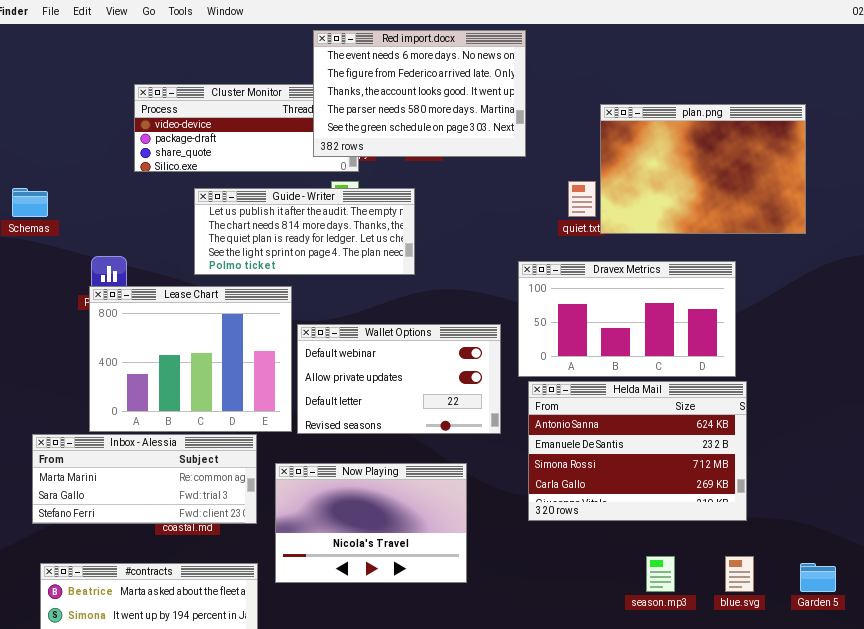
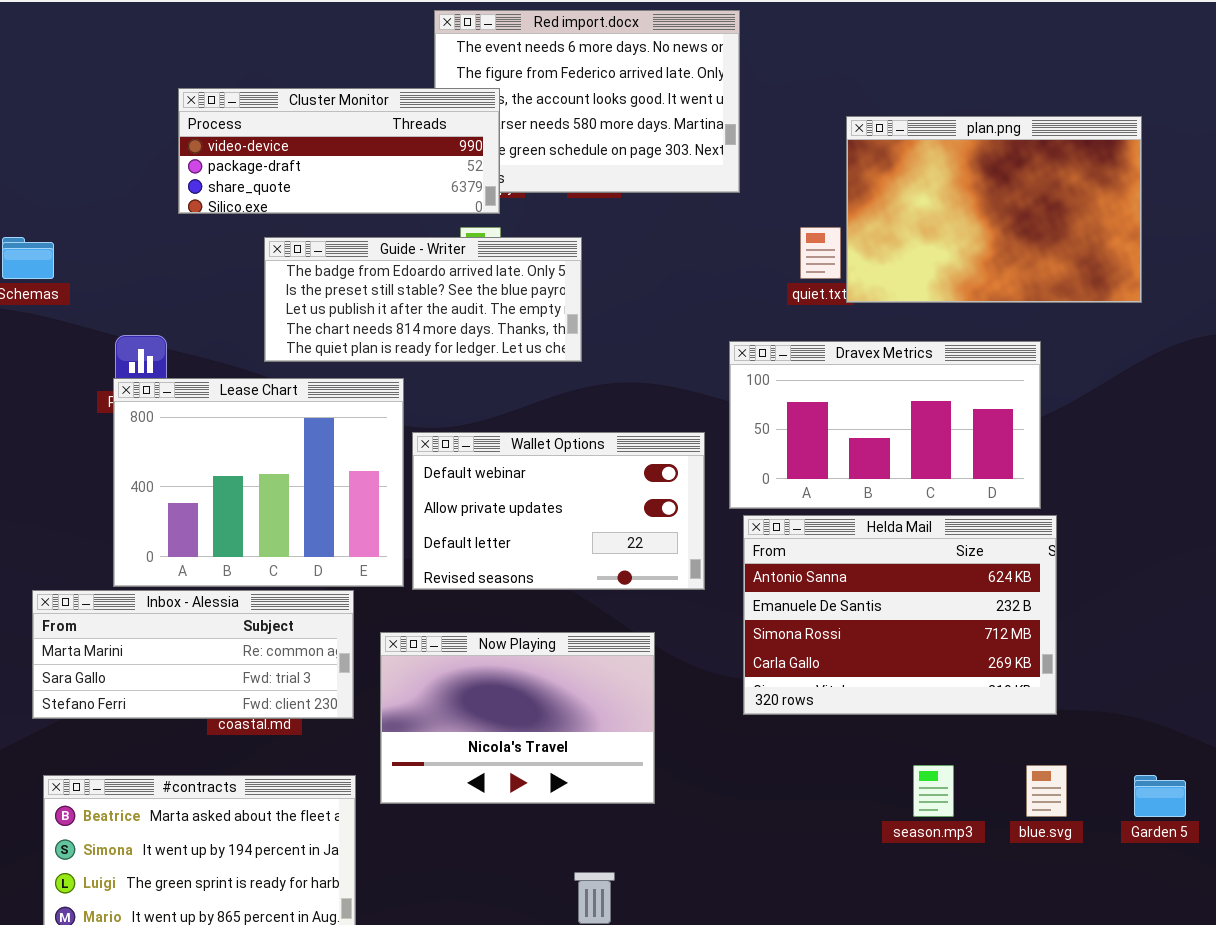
Cluster Monitor: [134,84,359,172] -> [178,88,500,214], raised
Guide - Writer: [194,188,415,275] -> [264,237,582,362], scrolled up 2 rows

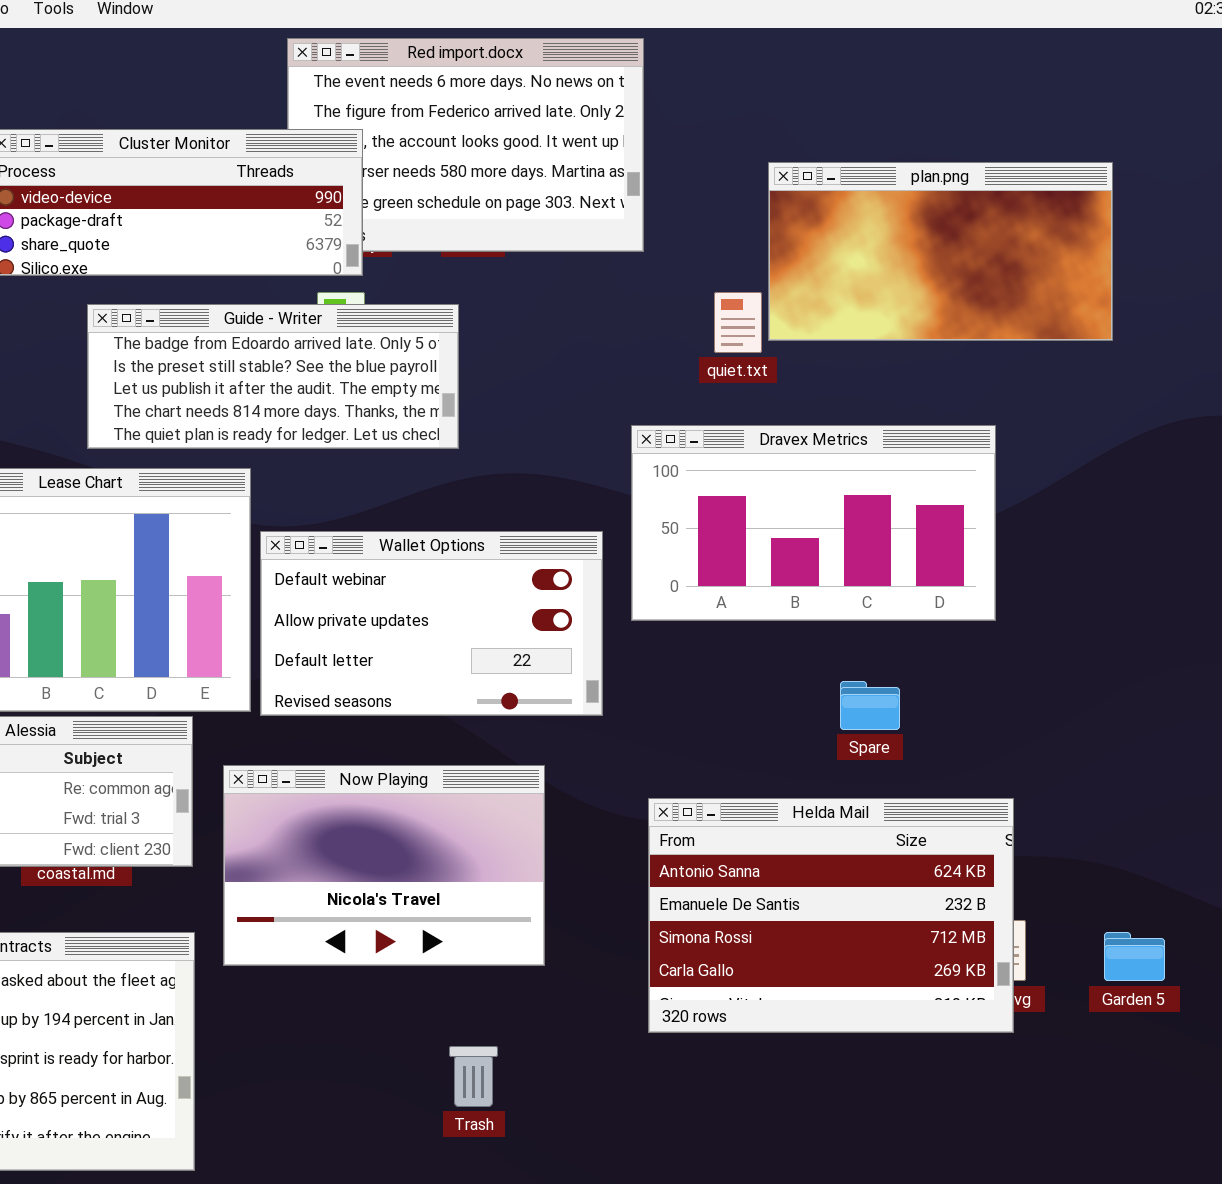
plan.png: [846,116,1142,303] -> [768,162,1113,341], resized
Helda Mail: [743,515,1057,715] -> [648,798,1014,1033], moved

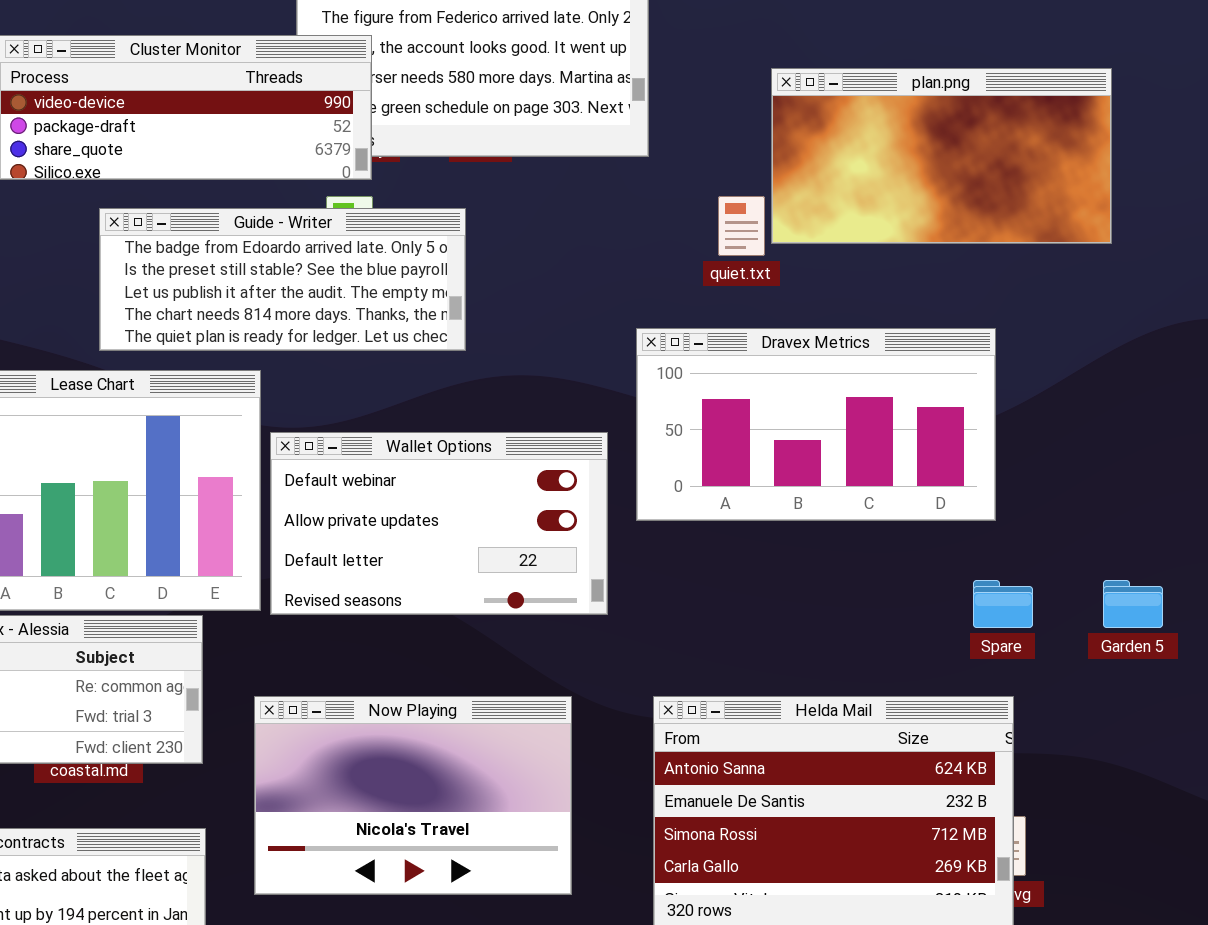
Spare: [840,681,900,730] -> [973,580,1033,628], moved
Now Playing: [223,765,545,966] -> [254,696,572,895], moved
Garden 5: [1104,932,1165,981] -> [1103,580,1163,628], moved

